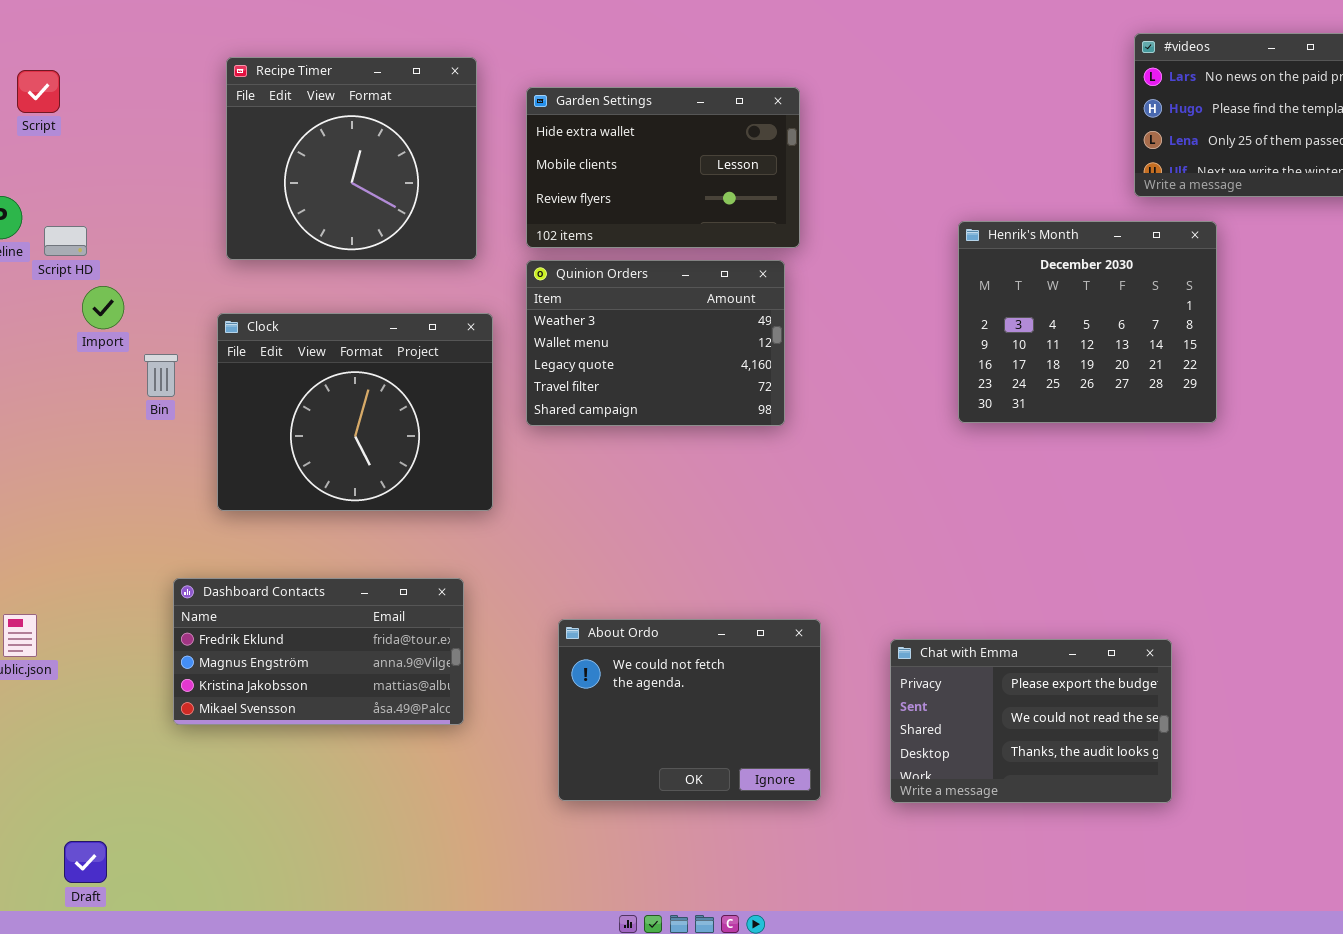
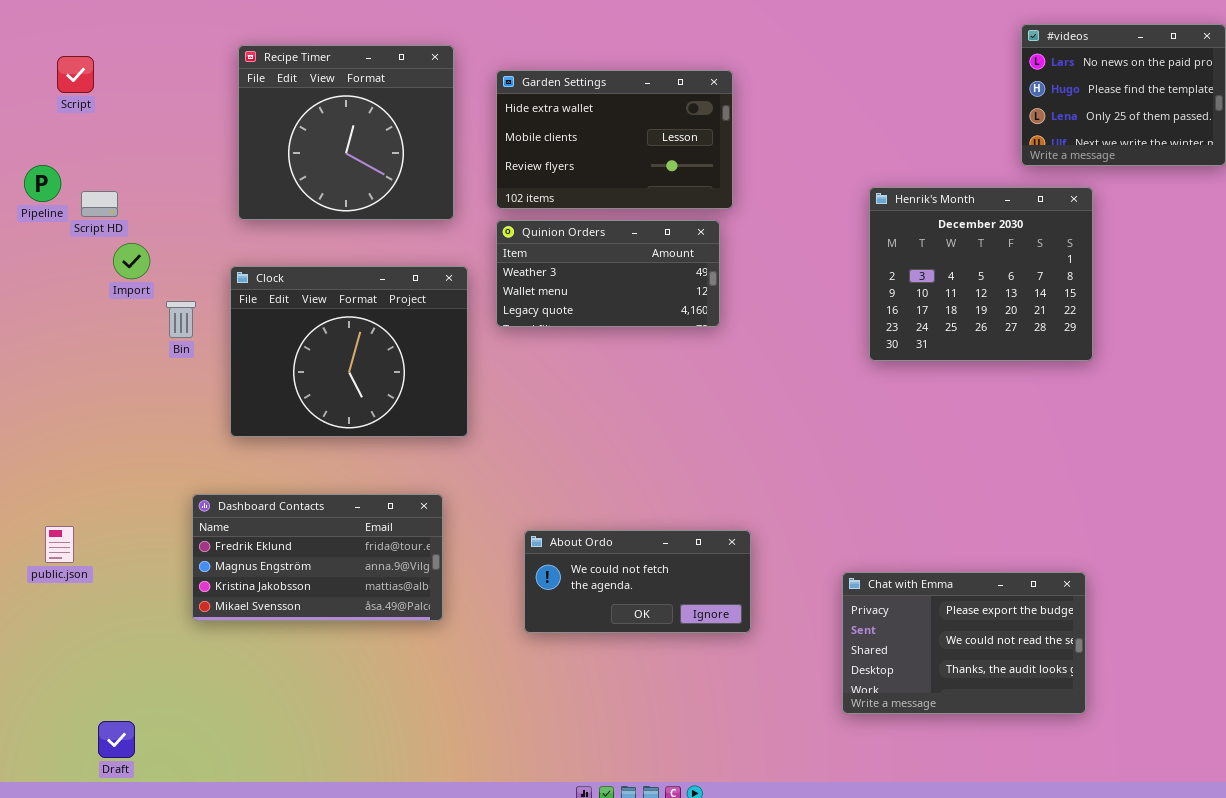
Quinion Orders: [526,260,785,426] -> [496,220,720,327], resized
About Ordo: [558,619,821,801] -> [524,530,751,633], resized
Chat with Emma: [890,639,1172,803] -> [842,572,1086,714], moved

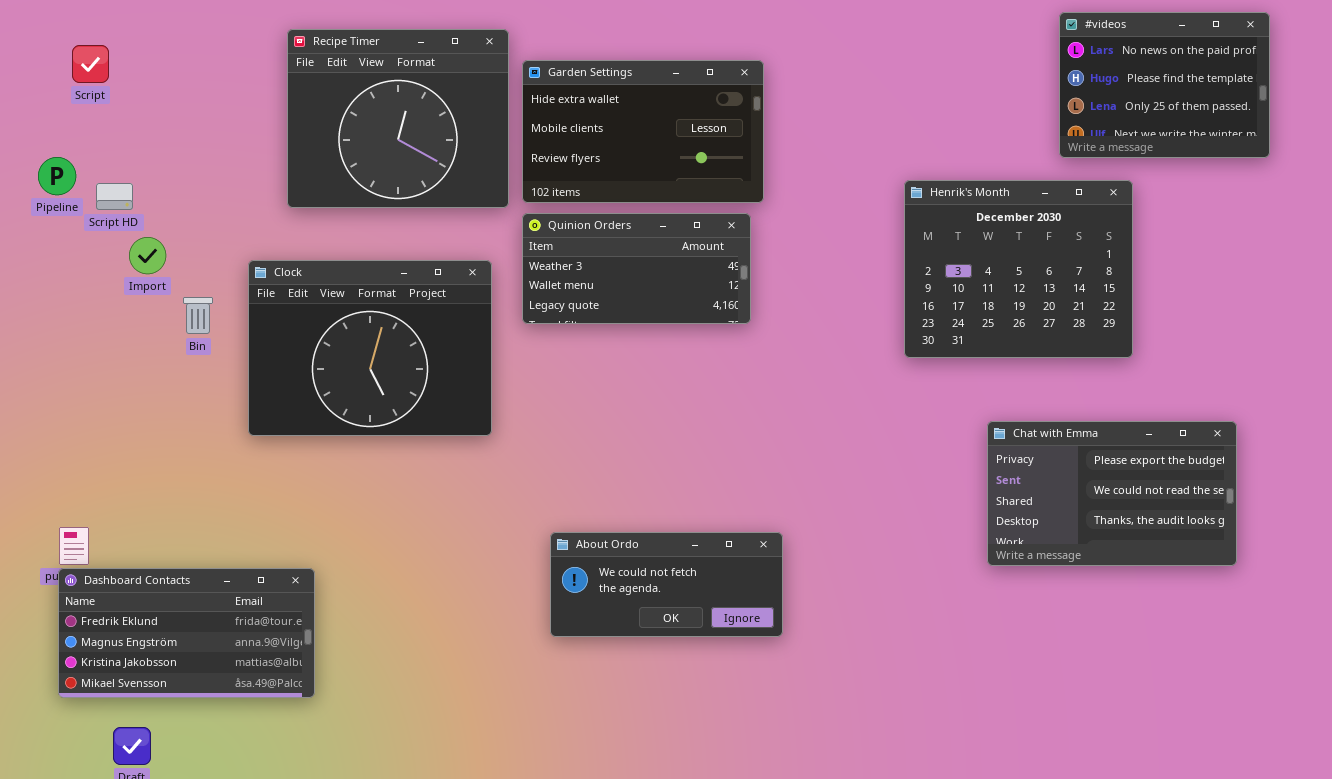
Recipe Timer: [238,45,454,220] -> [287,29,509,208], moved
Dashboard Contacts: [192,494,443,621] -> [58,568,315,698], moved
Chat with Emma: [842,572,1086,714] -> [987,421,1237,566], moved

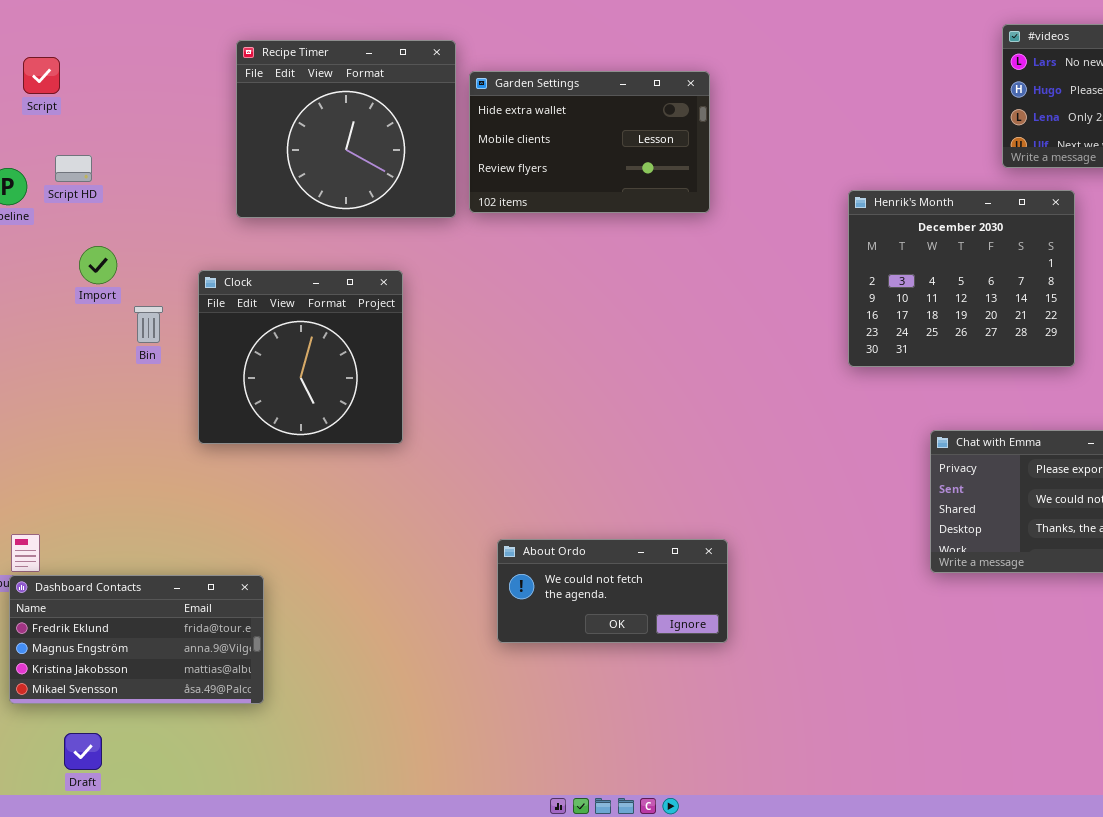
Script HD: [96,183,133,210] -> [55,155,92,182], moved
Quinion Orders: [522,213,751,324] -> none, closed
Clock: [248,260,492,436] -> [198,270,403,444], resized

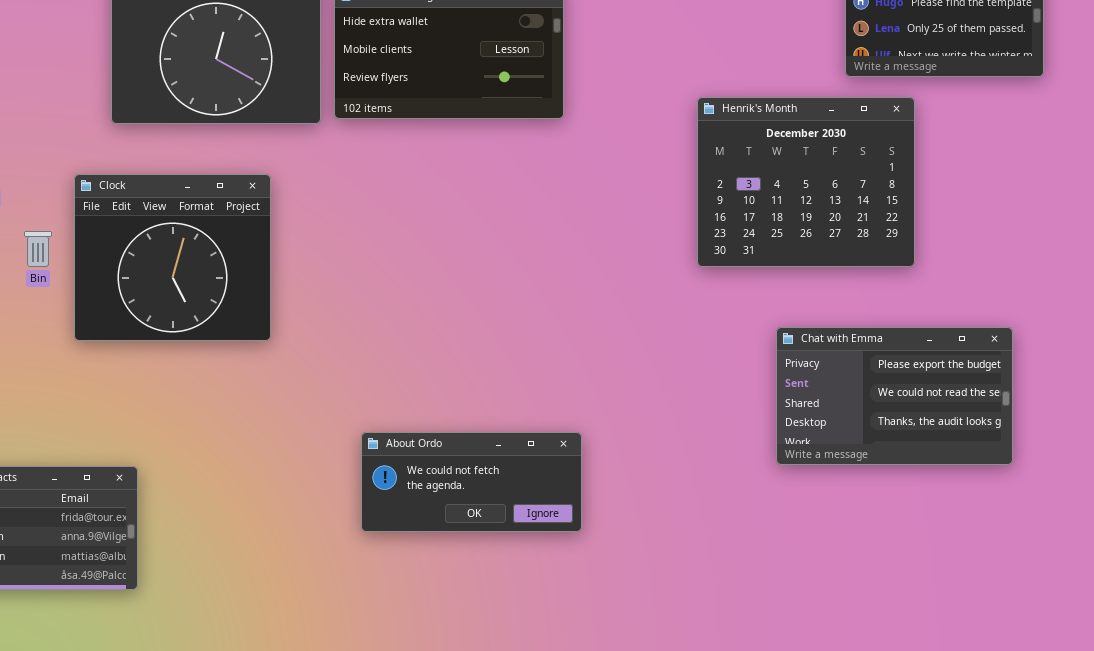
Bin: [134,306,163,343] -> [24,231,52,267], moved

